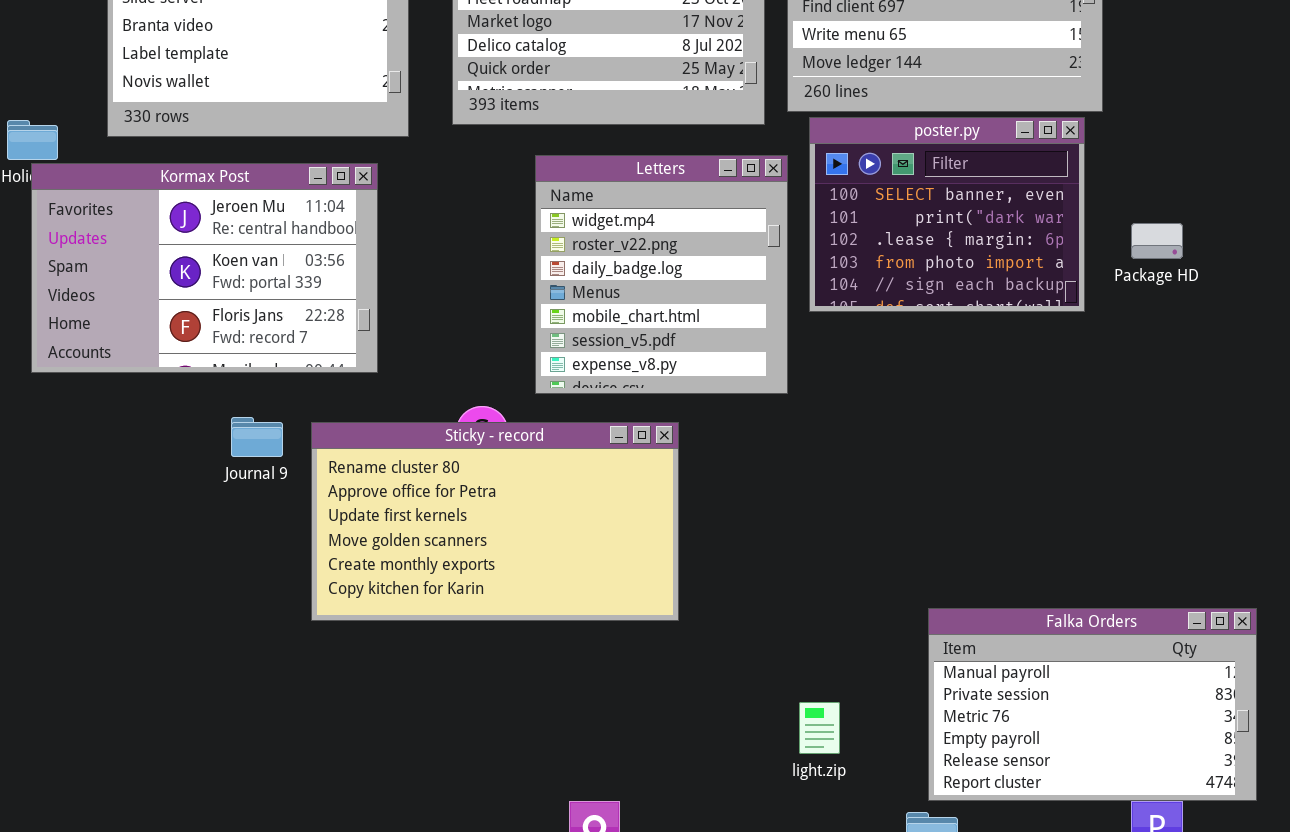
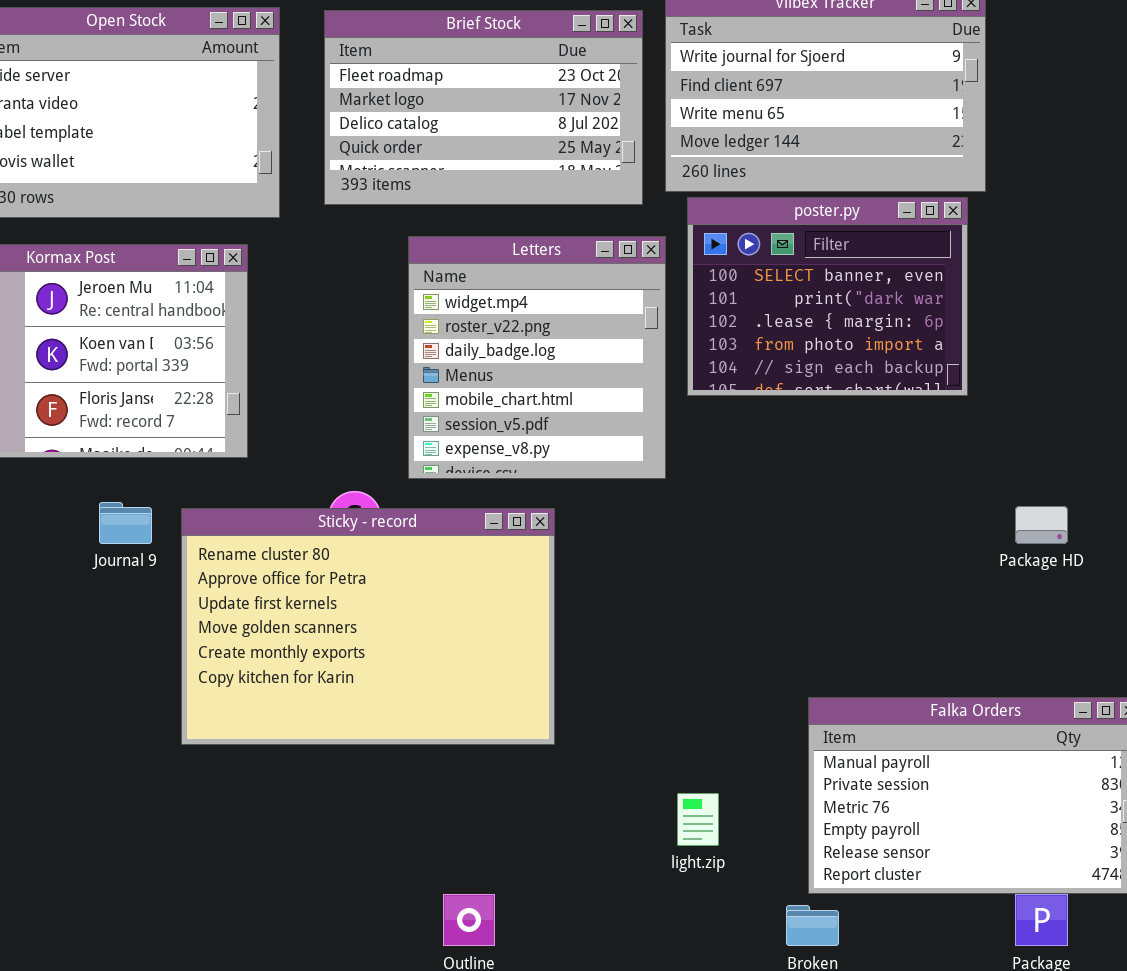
Package HD: [1131,223,1183,259] -> [1015,506,1068,544], moved
Sticky - record: [311,422,679,621] -> [181,508,555,745], resized

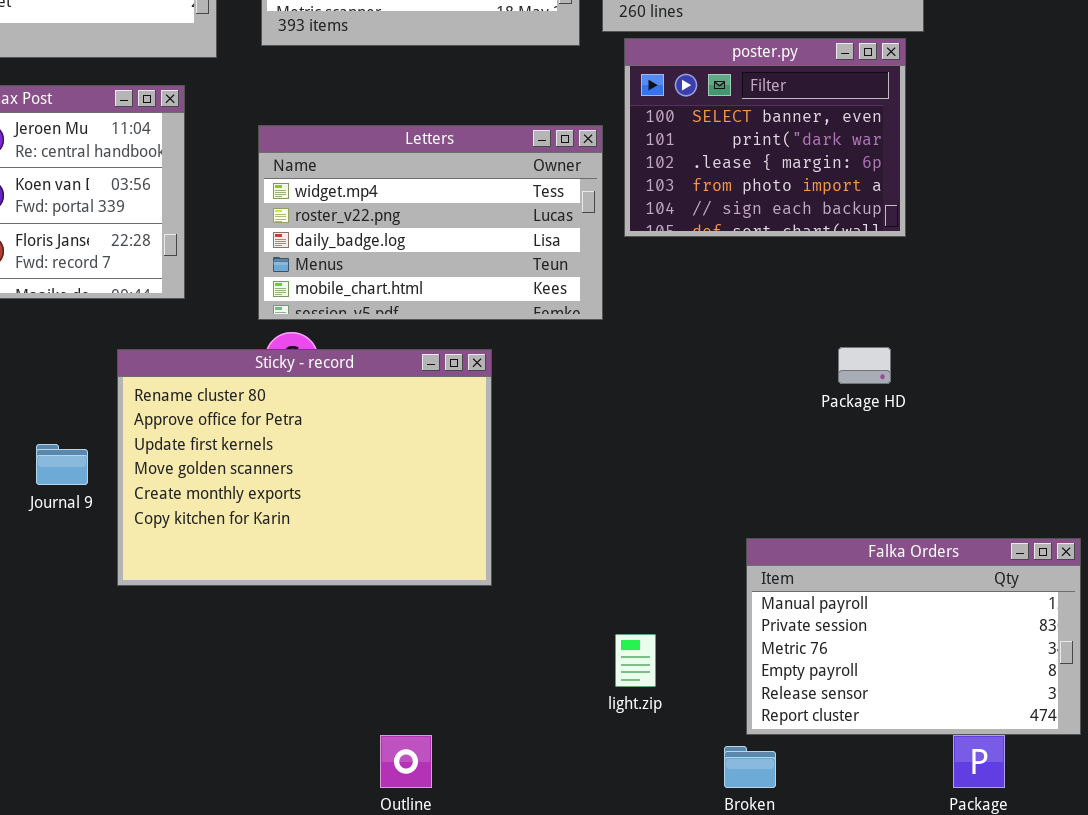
Letters: [408,236,666,479] -> [258,125,603,320], resized
Journal 9: [99,502,152,544] -> [36,444,88,485], moved
Package HD: [1015,506,1068,544] -> [838,347,891,384], moved

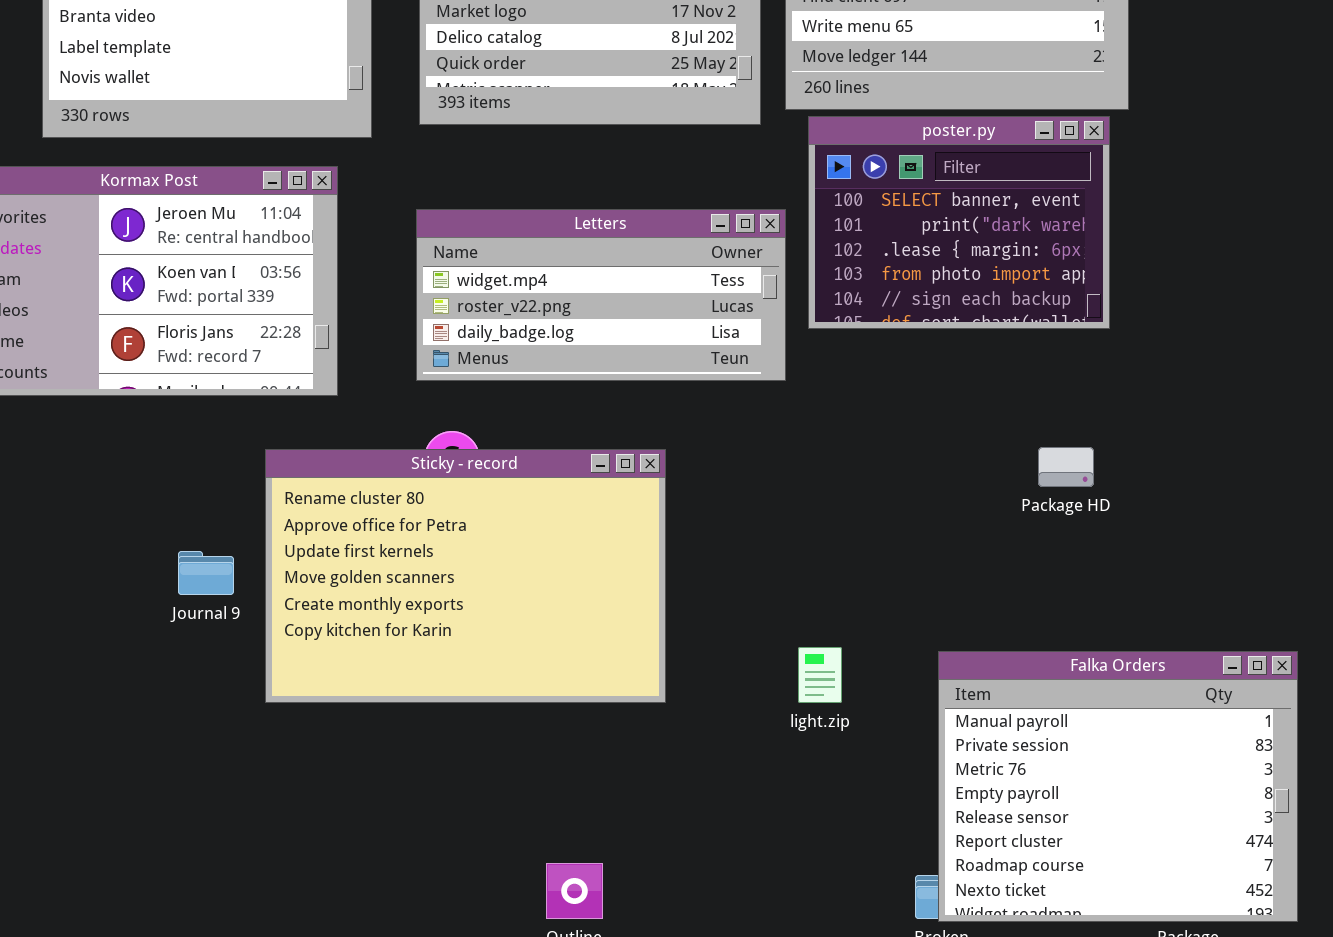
Letters: [258,125,603,320] -> [416,209,786,381], resized
Falka Orders: [746,538,1081,735] -> [938,651,1298,922], resized
light.zip: [615,634,656,687] -> [798,647,842,703], moved

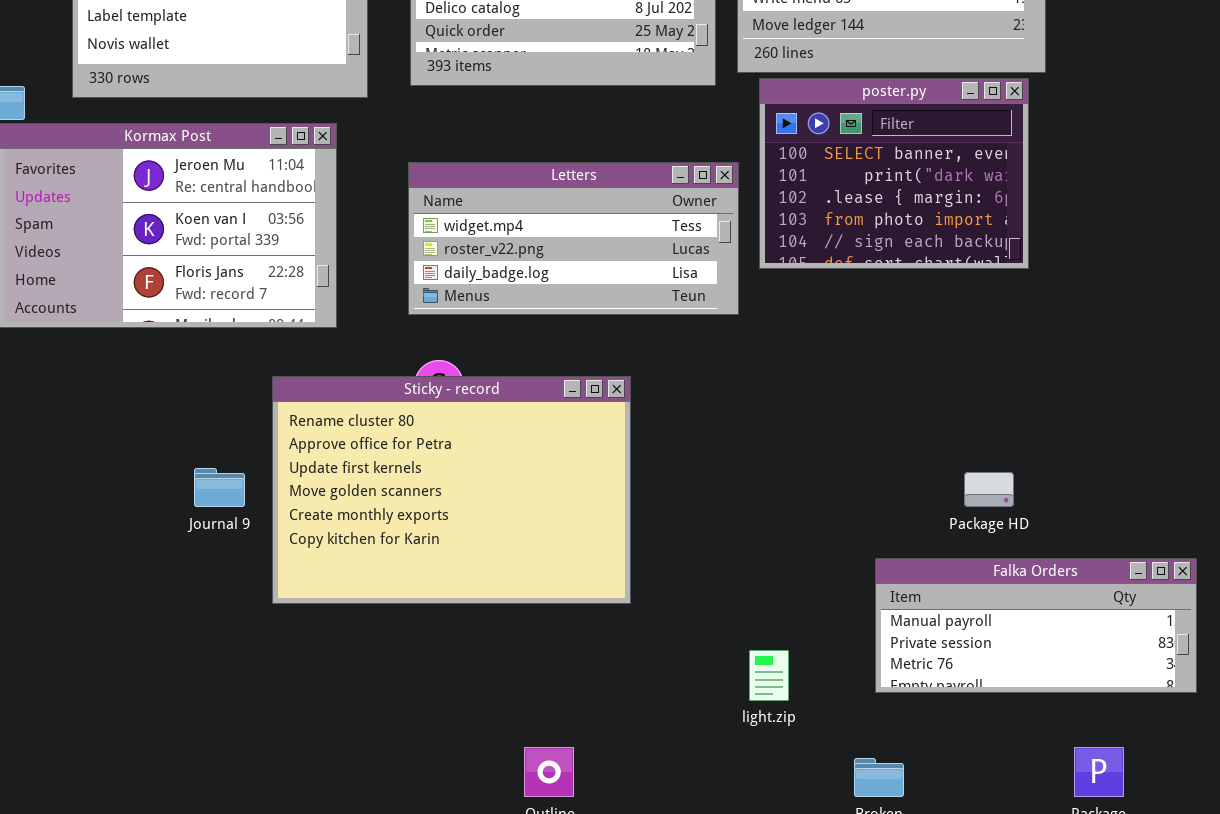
Package HD: [1038,447,1094,487] -> [964,472,1014,507], moved
light.zip: [798,647,842,703] -> [749,650,789,701], moved
Falka Orders: [938,651,1298,922] -> [875,558,1197,693], resized

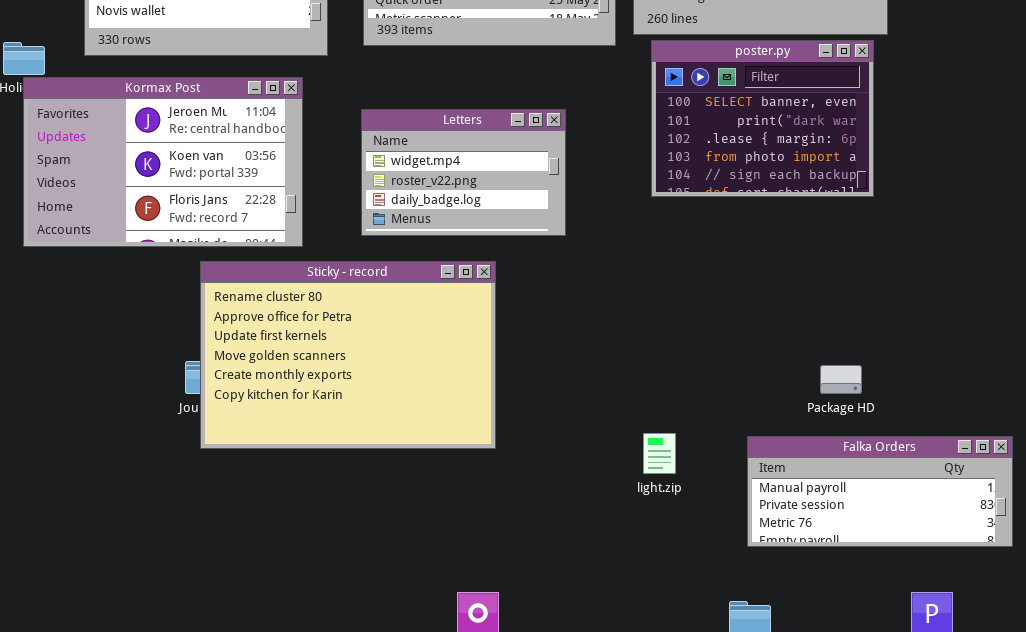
Letters: [408,162,739,315] -> [361,109,566,236], resized
Sticky - record: [272,376,631,604] -> [200,261,496,449], moved
light.zip: [749,650,789,701] -> [643,433,676,474], moved

